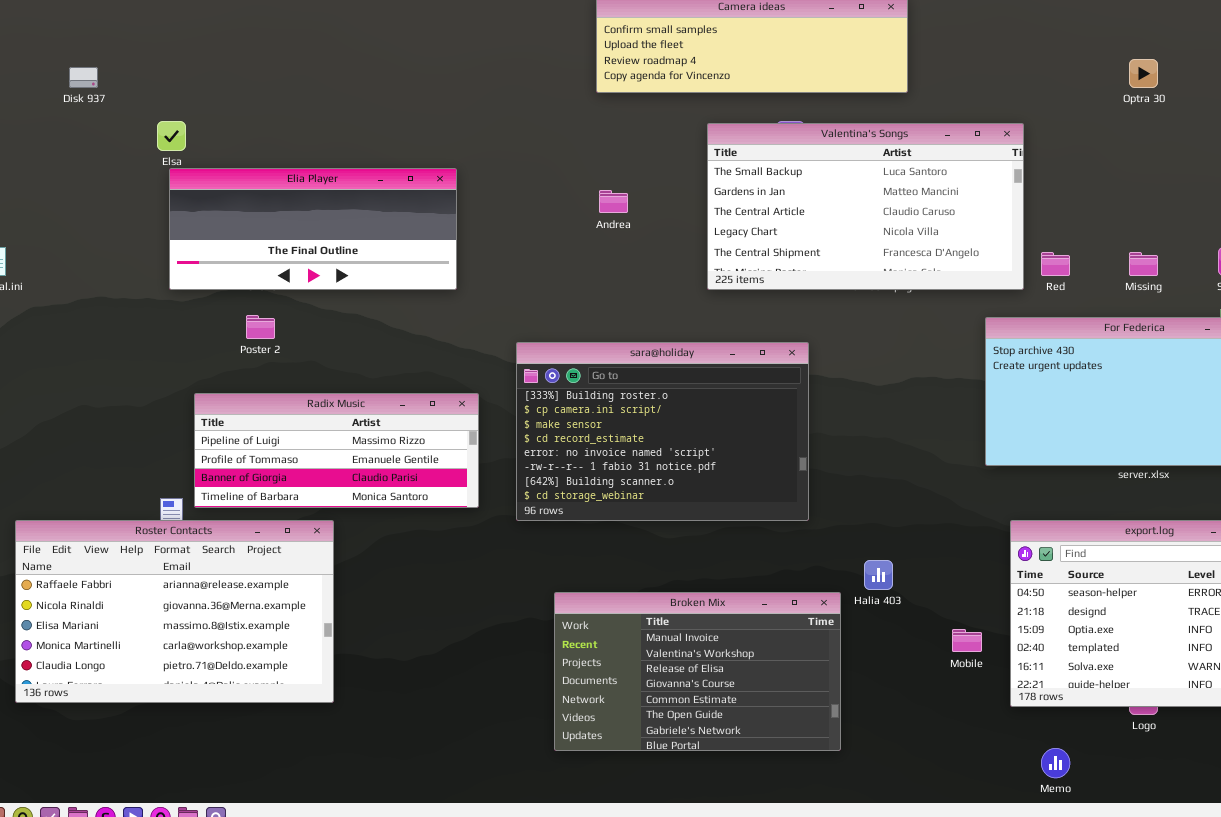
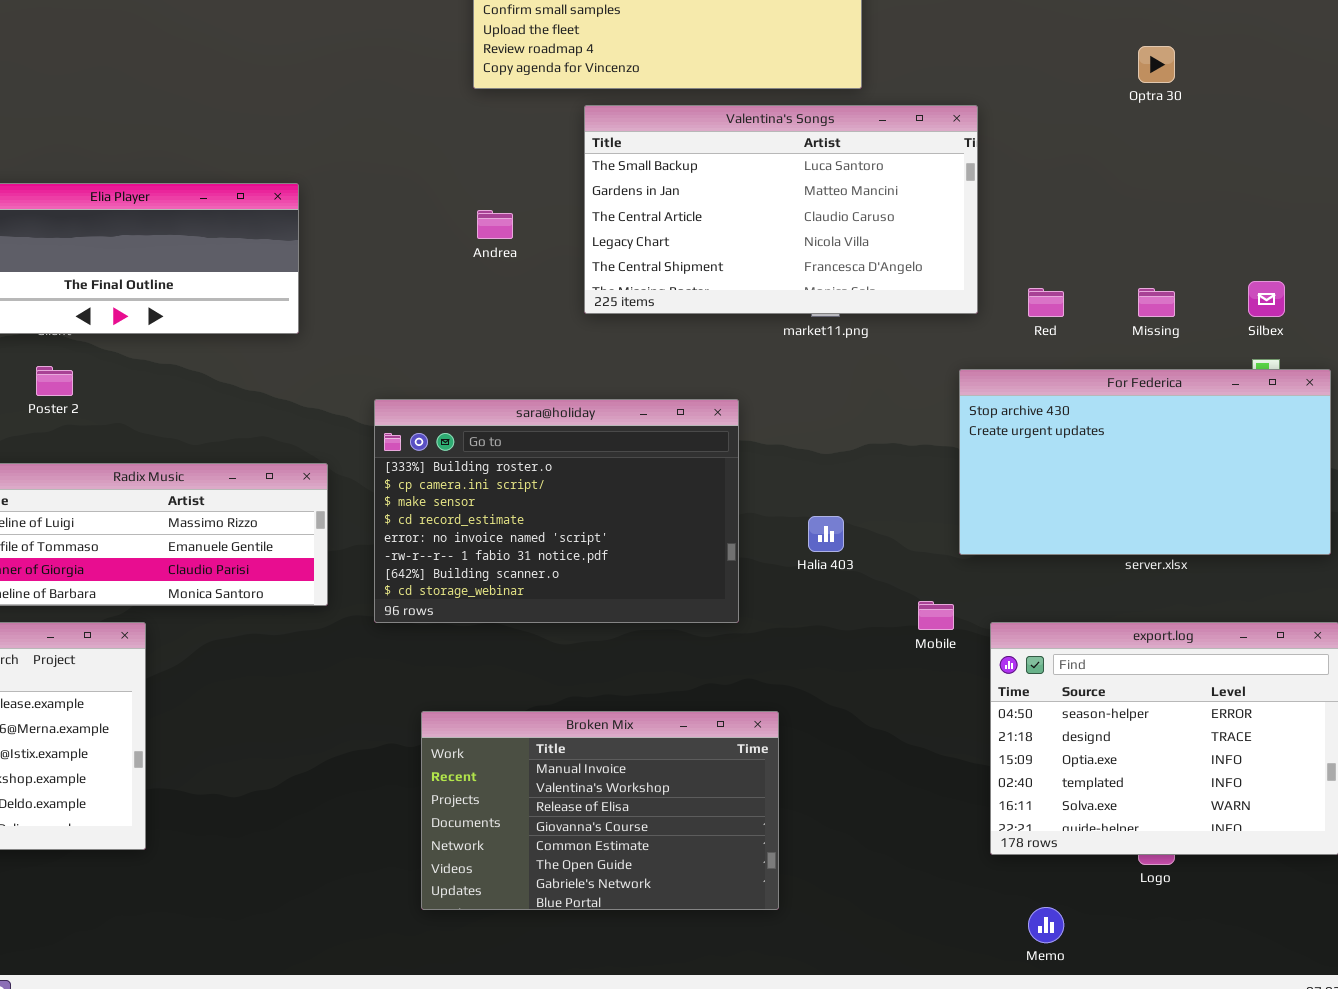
Valentina's Songs: [707,123,1024,290] -> [584,105,978,314], moved
Halia 403: [864,560,893,590] -> [808,516,844,552], moved
Mobile: [952,629,982,652] -> [918,601,954,630], moved

